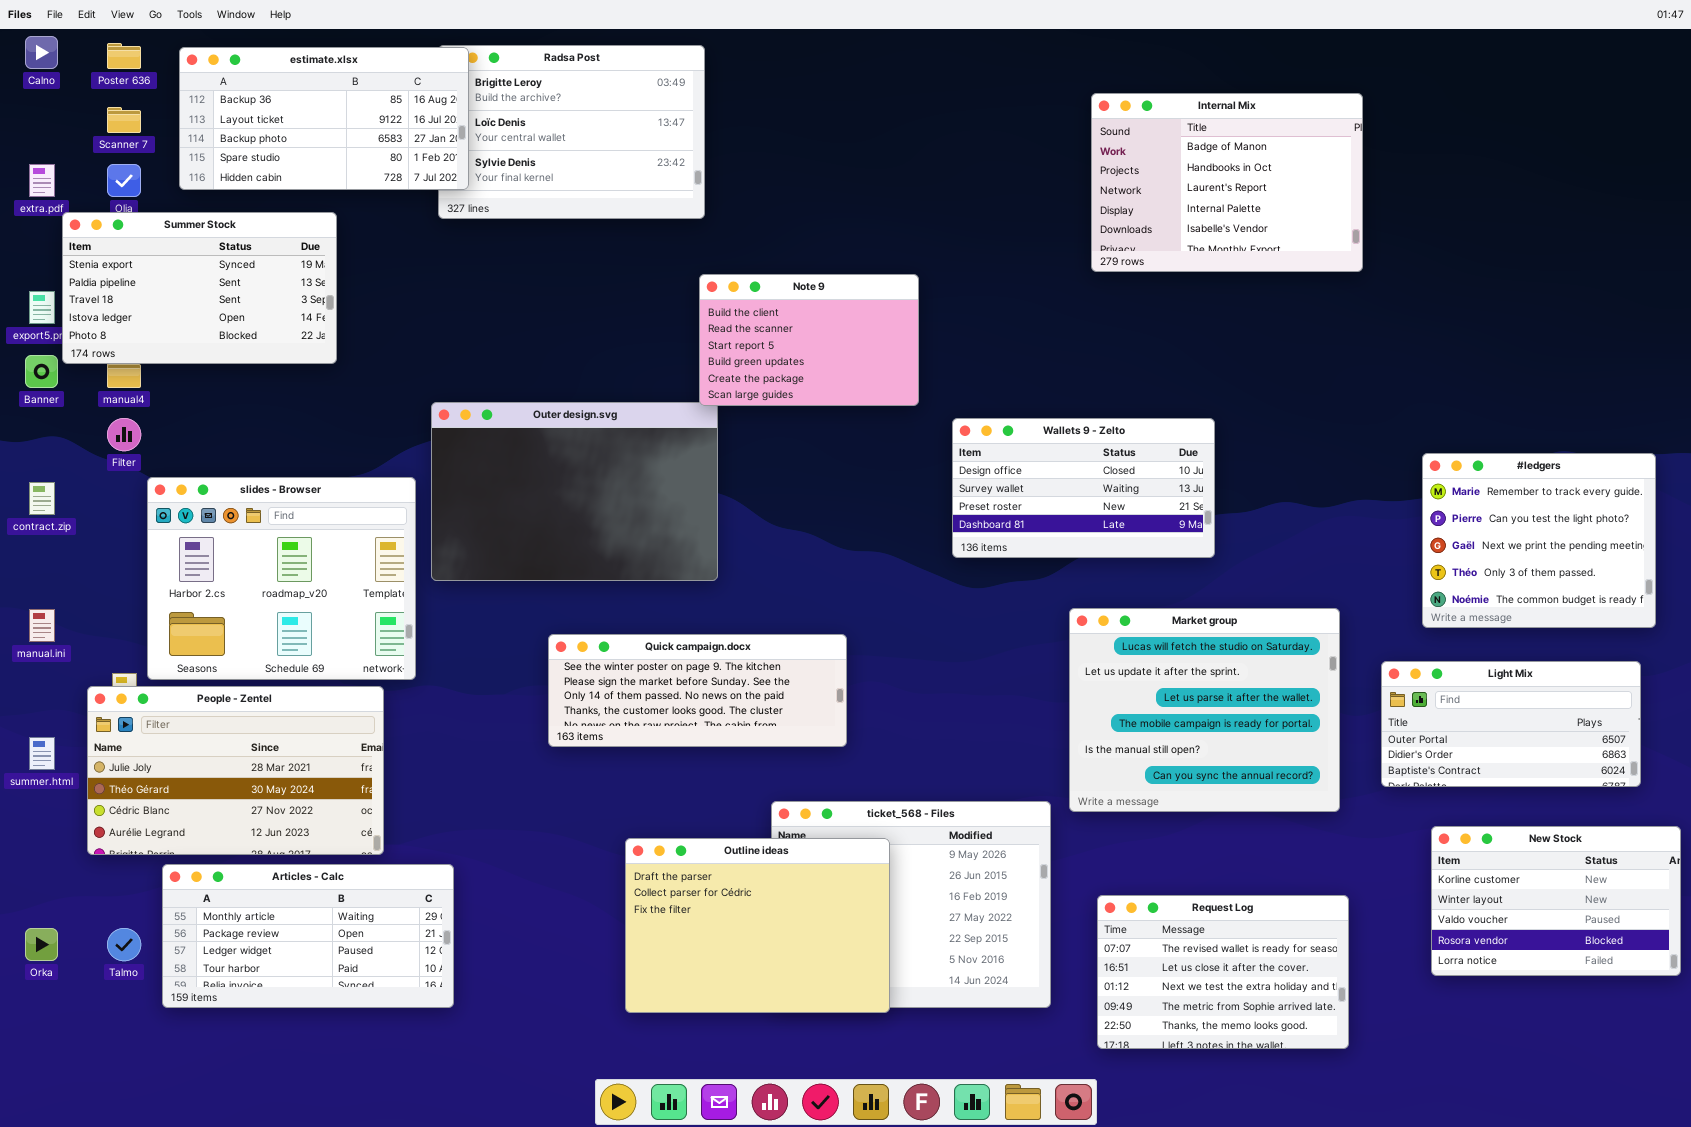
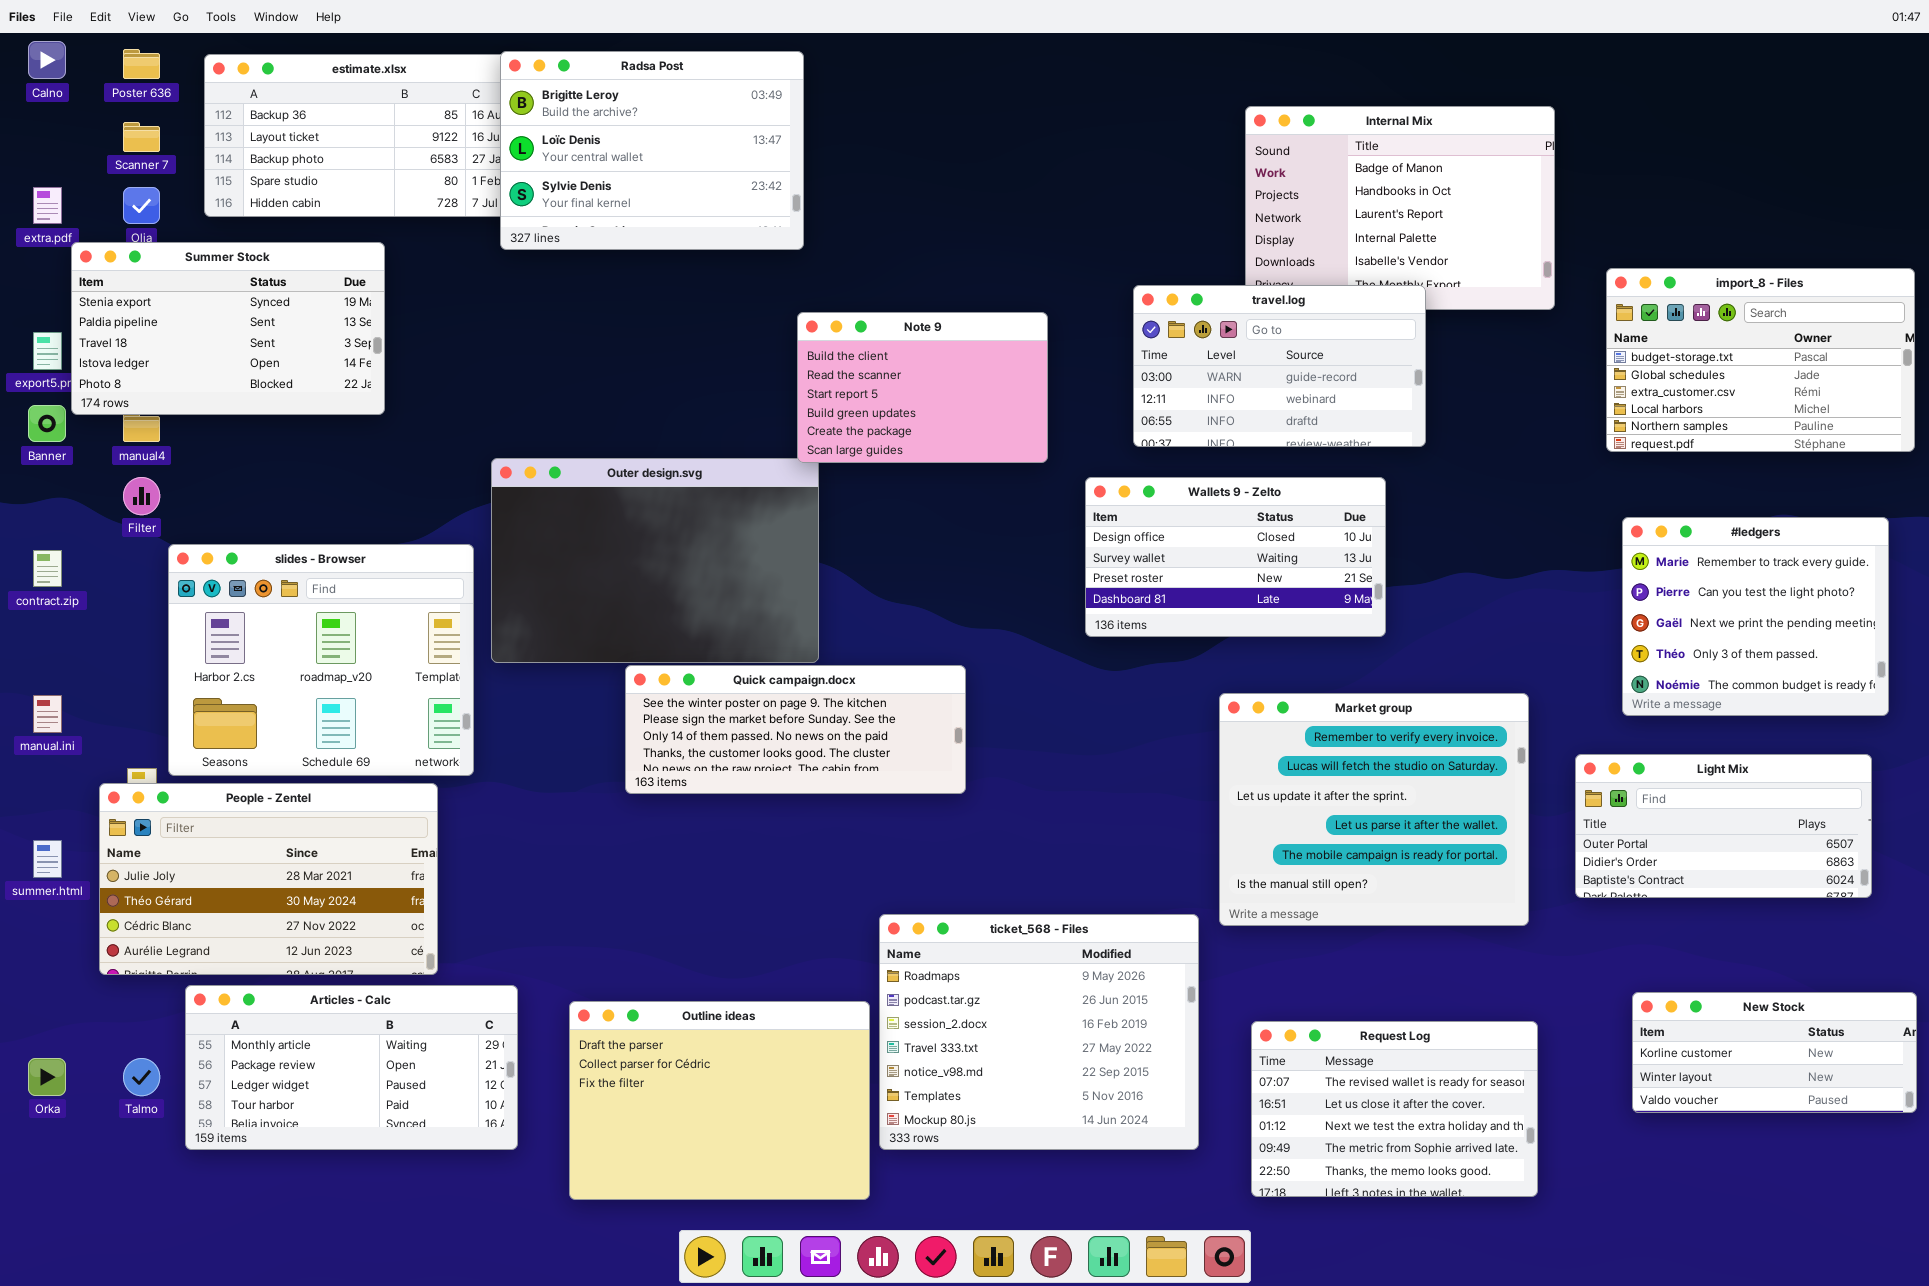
Radsa Post: [438,45,705,219] -> [500,51,804,250], raised
import_8 - Files: none -> [1606,268,1915,452], opened
travel.log: none -> [1133,285,1426,447], opened
Market group: [1069,608,1340,812] -> [1219,693,1529,926], scrolled up 1 row
Quick campaign.docx: [548,634,847,747] -> [625,665,966,794], moved
New Stock: [1431,826,1681,976] -> [1632,992,1917,1113], resized
Outline ideas: [625,838,890,1013] -> [569,1001,870,1200], moved

